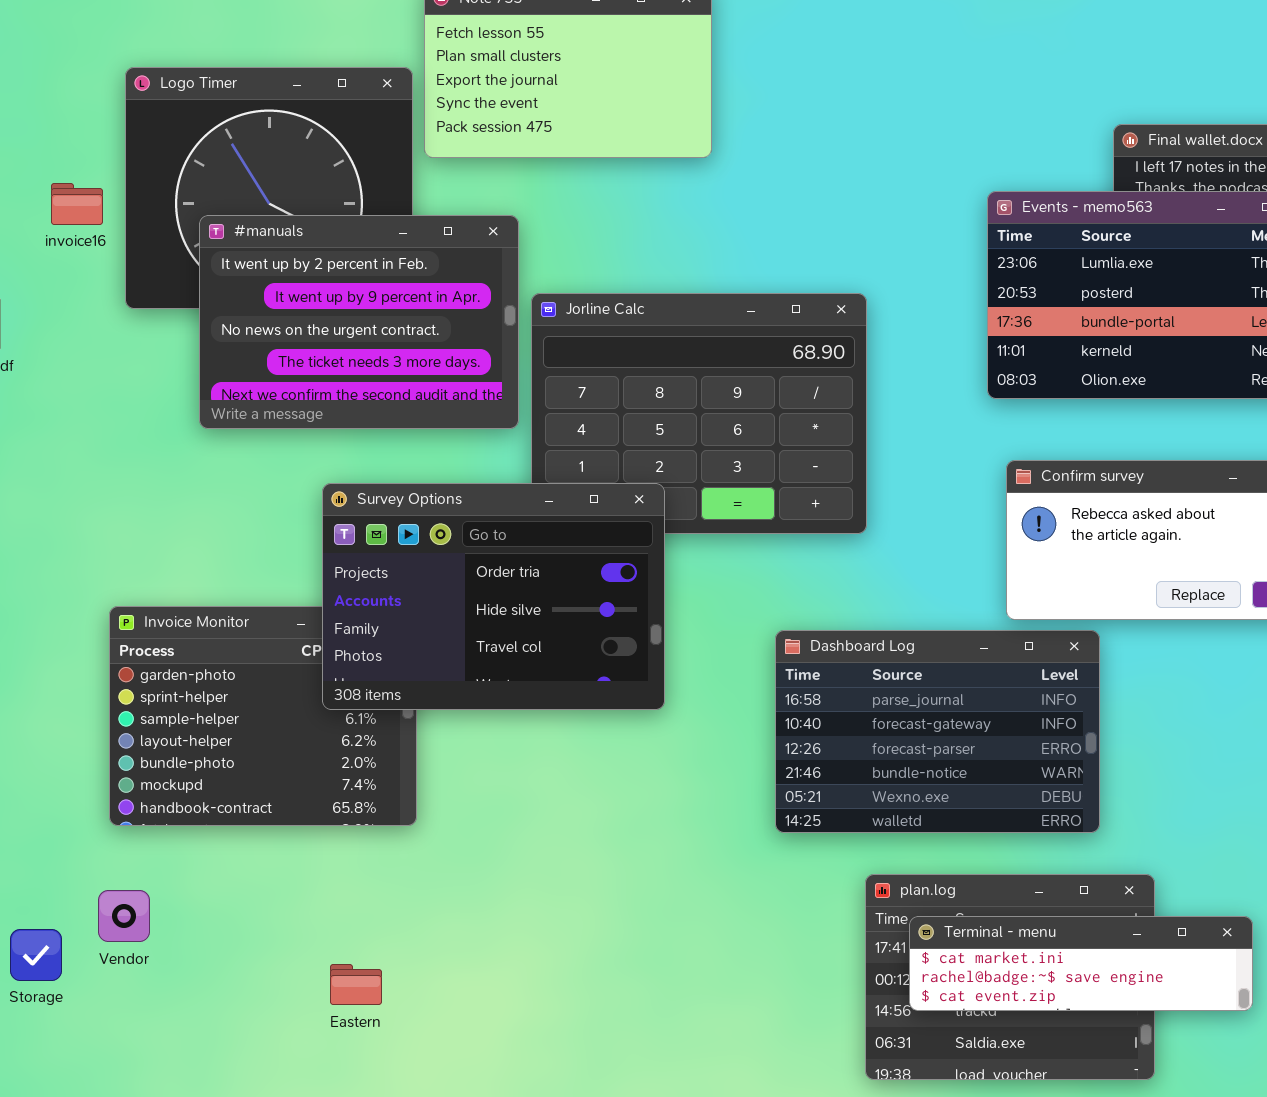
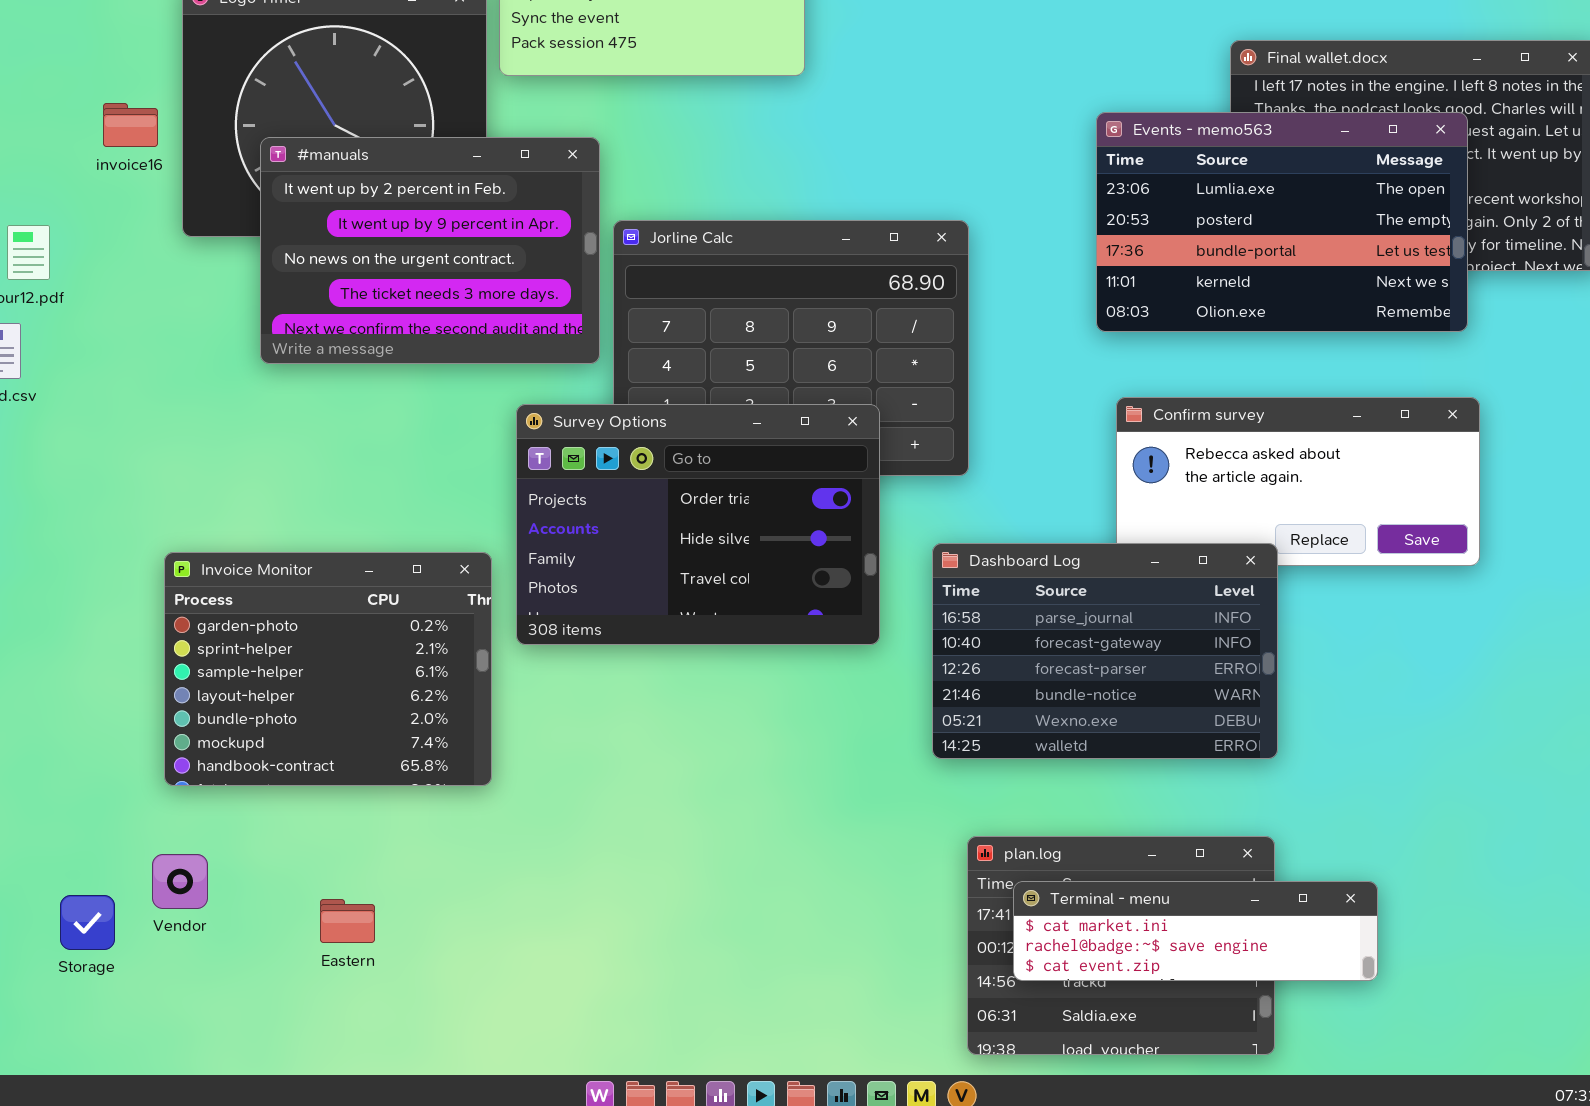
Survey Options: [322,483,665,710] -> [516,404,880,645], moved
Dashboard Log: [775,630,1100,833] -> [932,543,1278,759], moved
Eastern: [330,964,382,1005] -> [320,899,375,943], moved

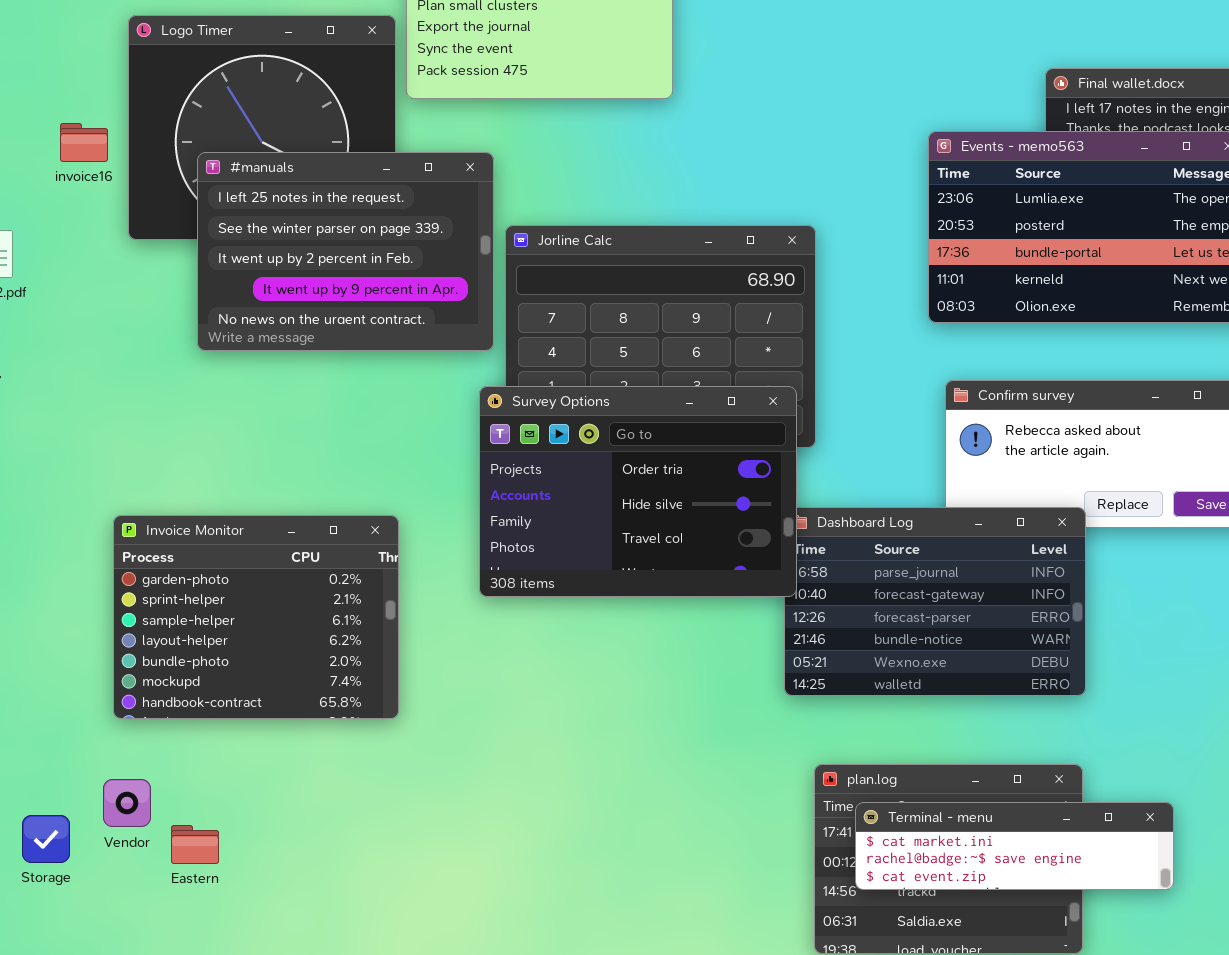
#manuals: [260,137,600,364] -> [197,152,494,351], scrolled up 2 rows
Survey Options: [516,404,880,645] -> [479,386,797,597], moved
Eastern: [320,899,375,943] -> [171,825,219,864], moved

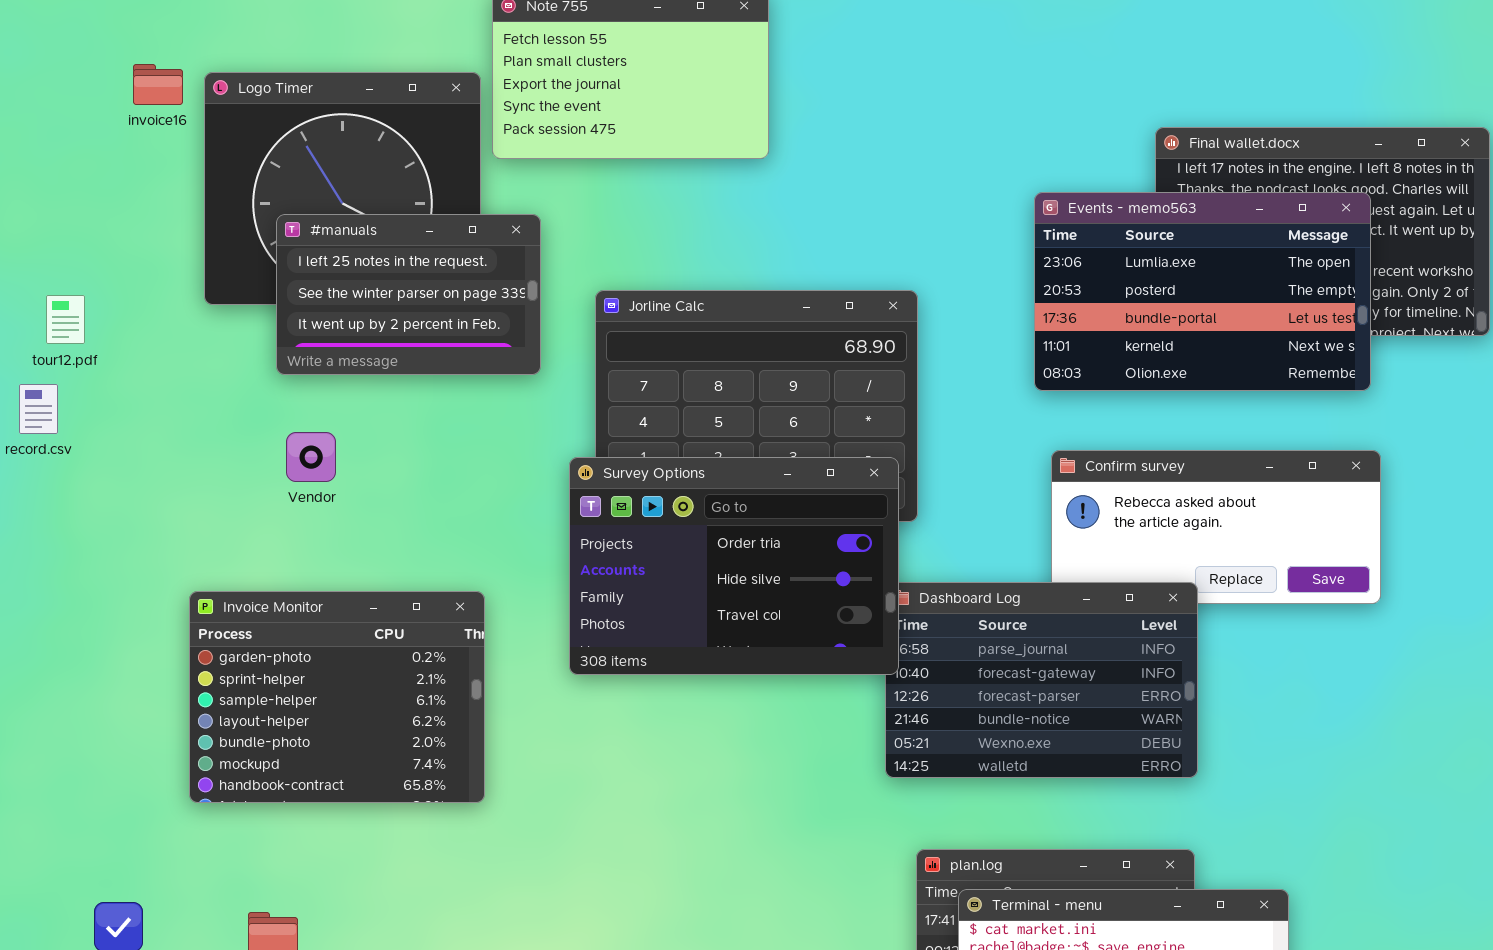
invoice16: [60,123,108,162] -> [133,64,183,105], moved
#manuals: [197,152,494,351] -> [276,214,541,375], resized
Vendor: [103,779,151,827] -> [286,432,336,482], moved

